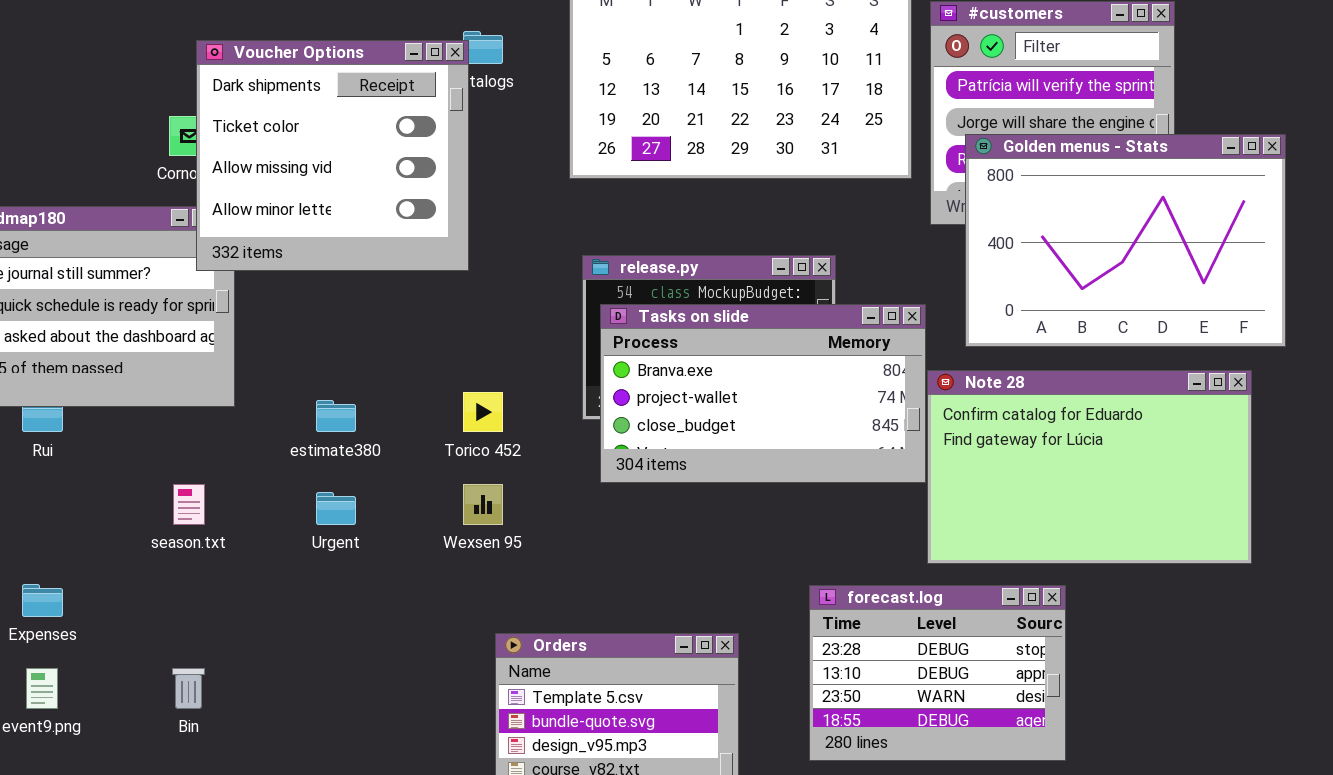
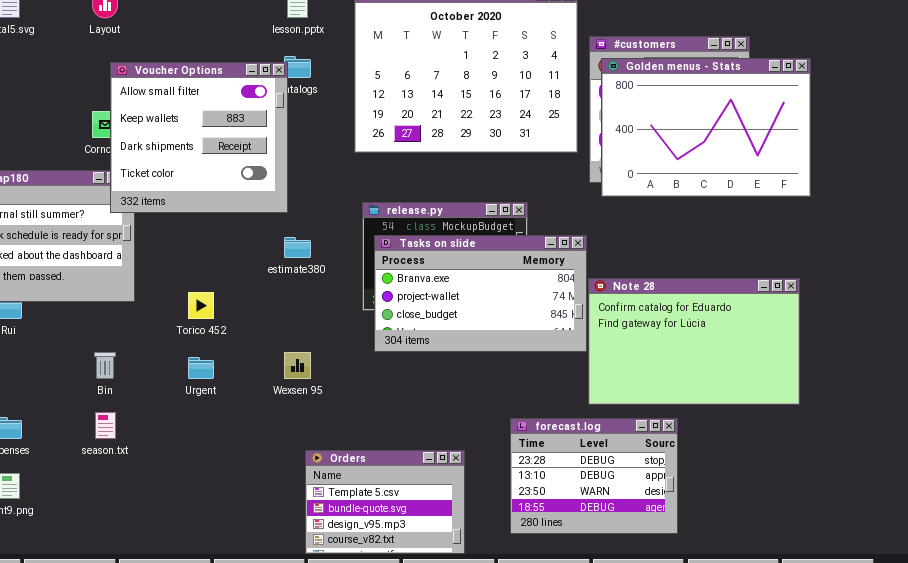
Voucher Options: [196,40,469,271] -> [110,62,288,213], scrolled up 2 rows
Golden menus - Stats: [965,134,1286,347] -> [601,58,811,197], moved
Torico 452: [463,392,503,432] -> [188,292,214,319], moved
estimate380: [316,400,356,432] -> [284,237,311,258], moved
season.txt: [173,484,205,525] -> [95,412,116,439], moved
Bin: [172,668,205,709] -> [94,352,116,379], moved

